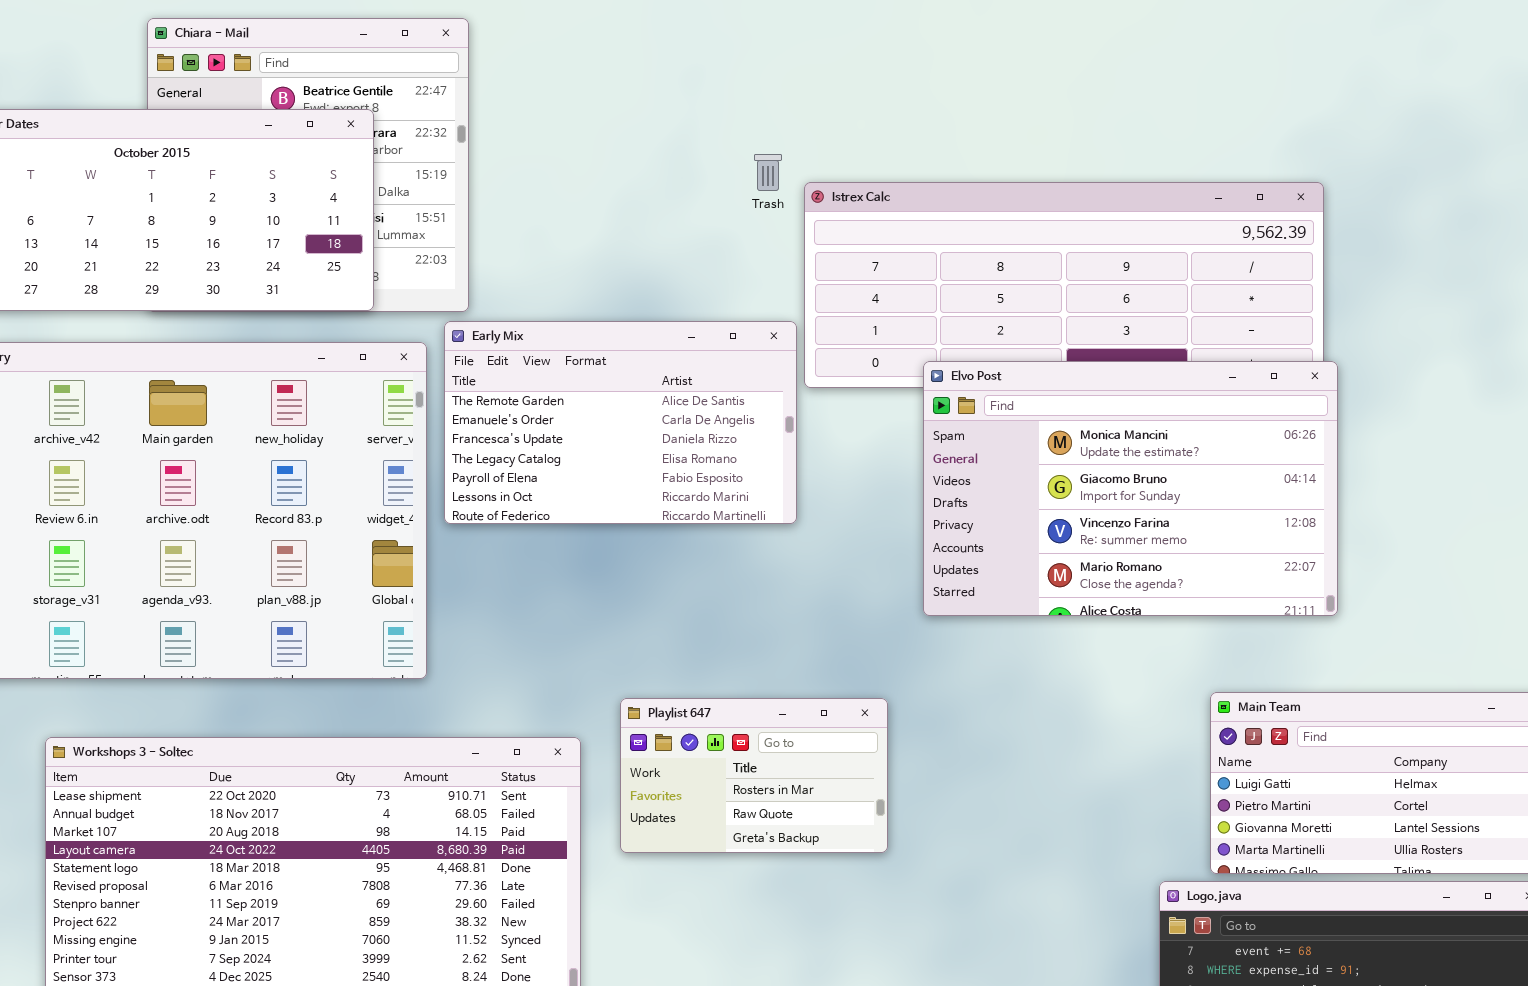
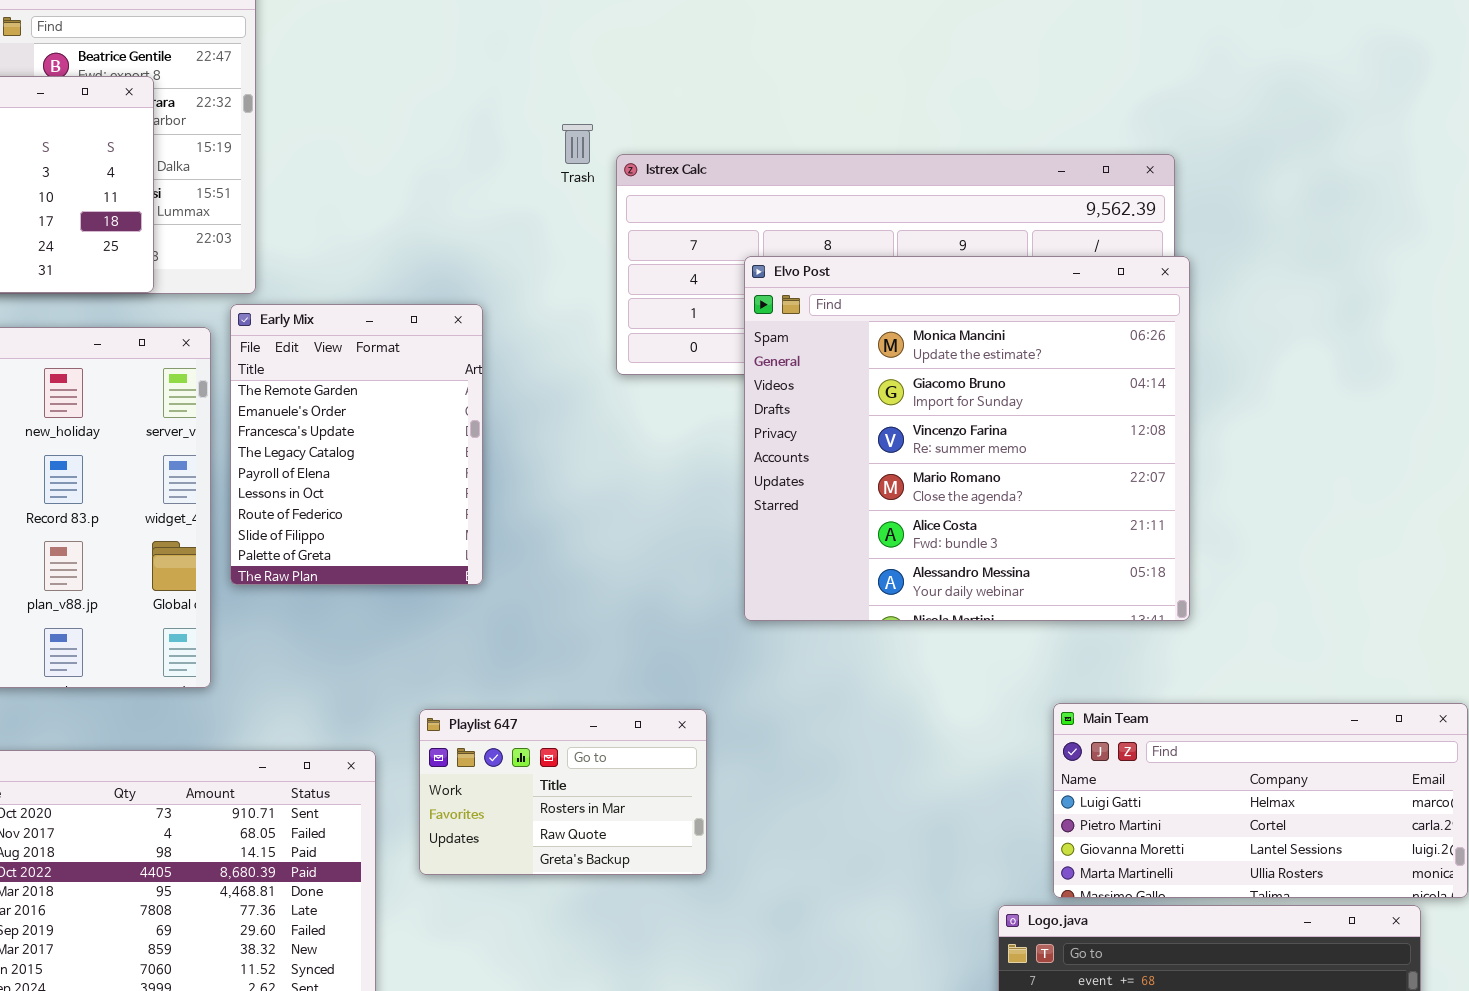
Early Mix: [444,321,797,524] -> [230,304,483,585], resized
Elvo Post: [923,361,1338,616] -> [744,256,1190,621], resized

